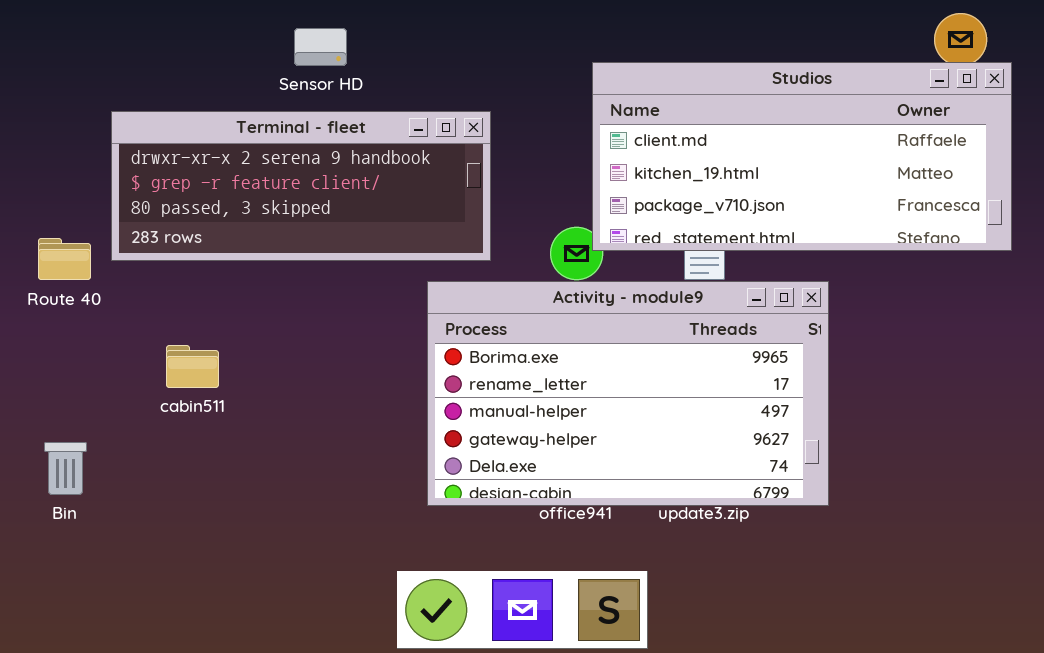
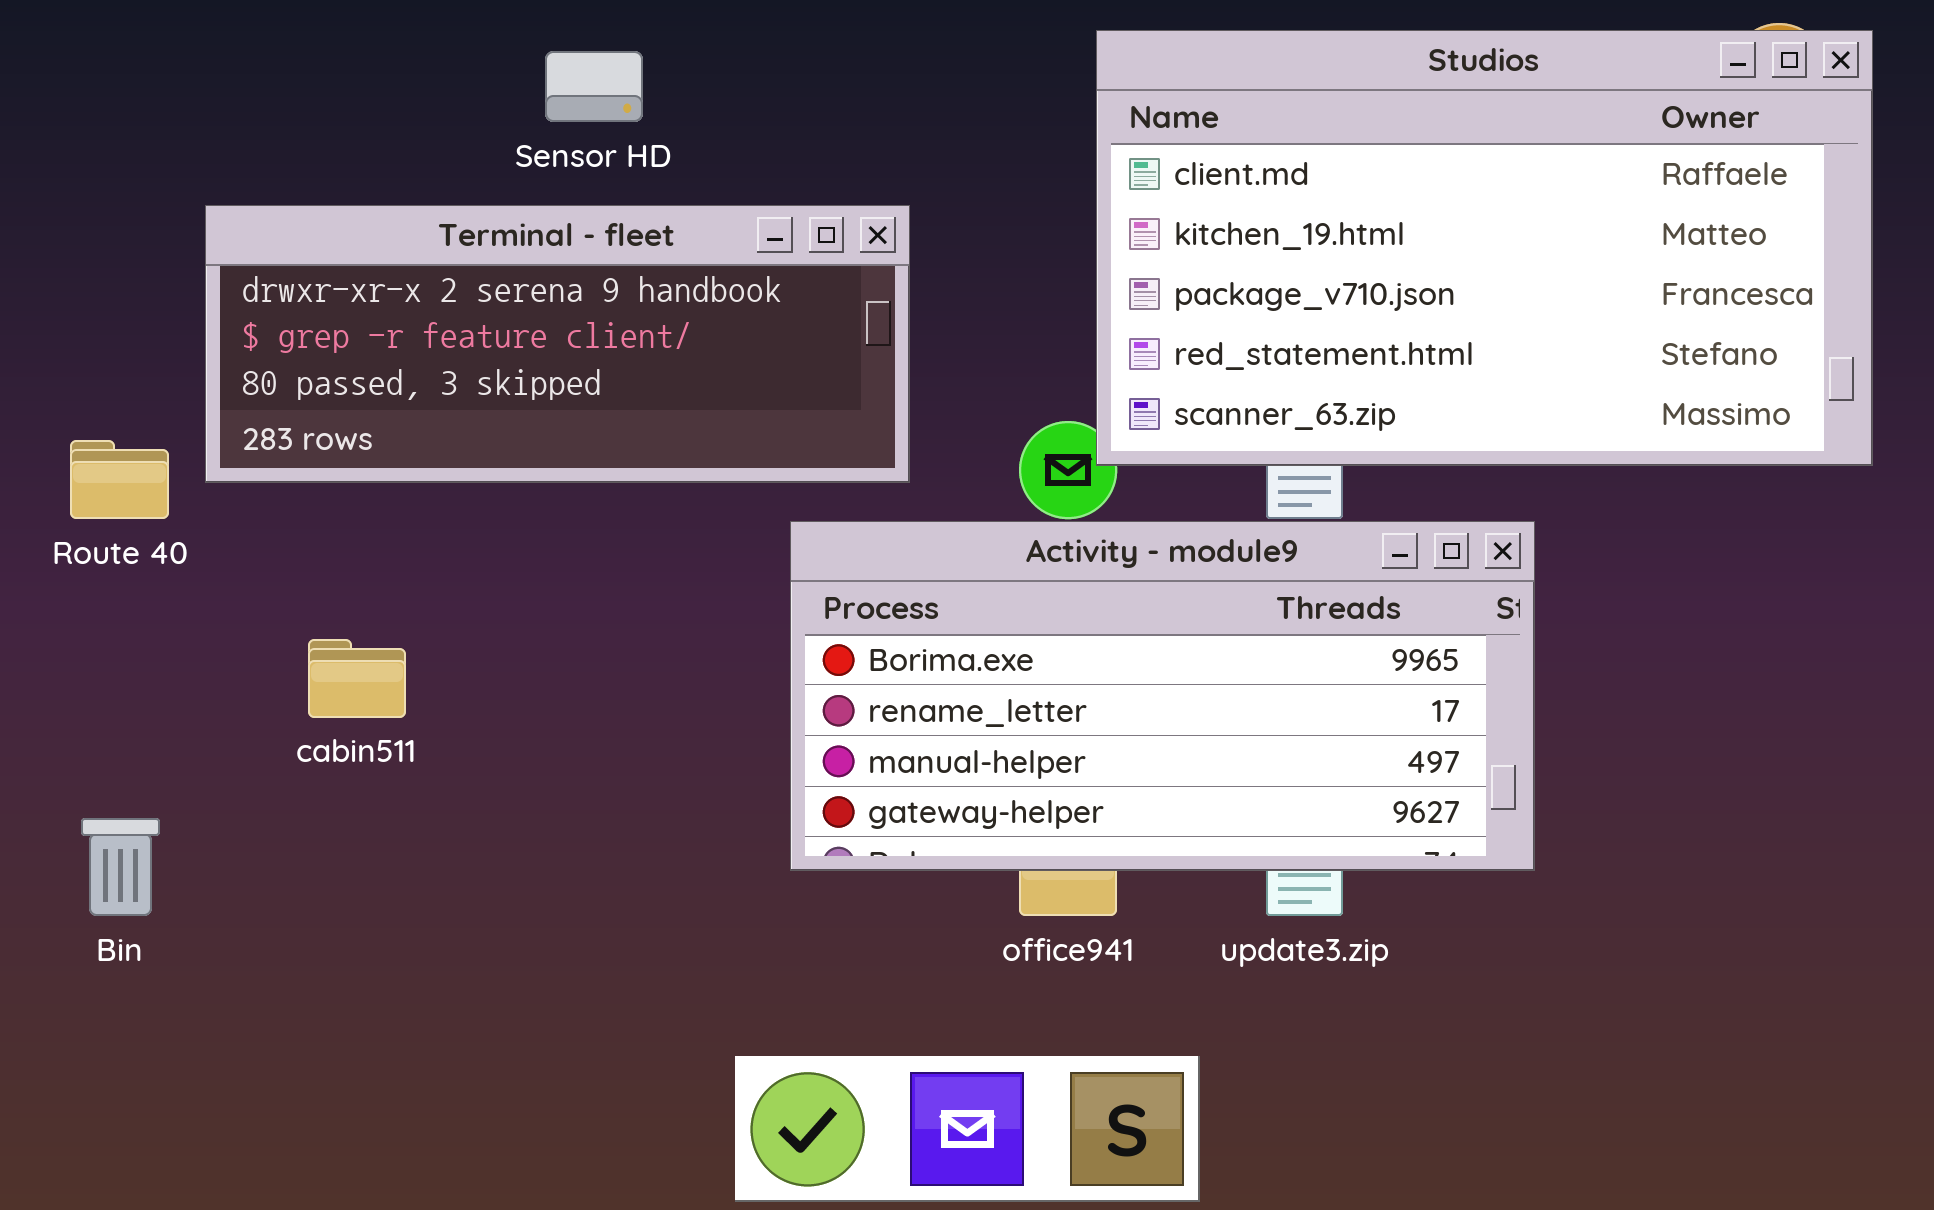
Studios: [592,62,1012,251] -> [1096,30,1873,466], resized
Activity - module9: [427,281,829,506] -> [790,521,1535,871], resized

